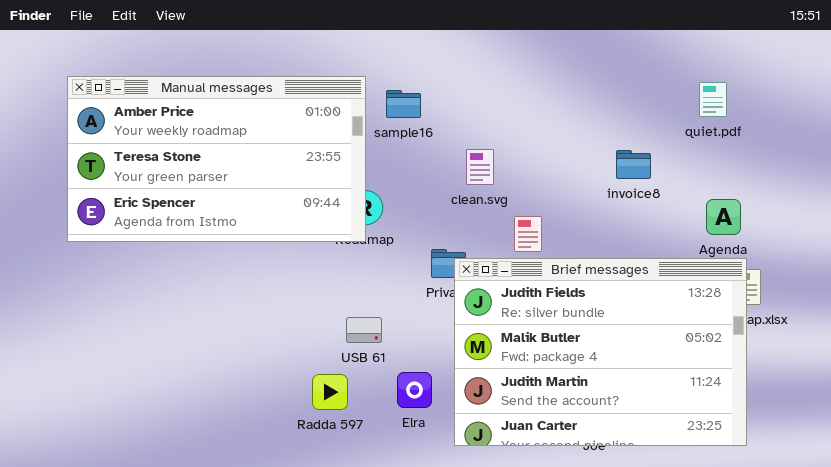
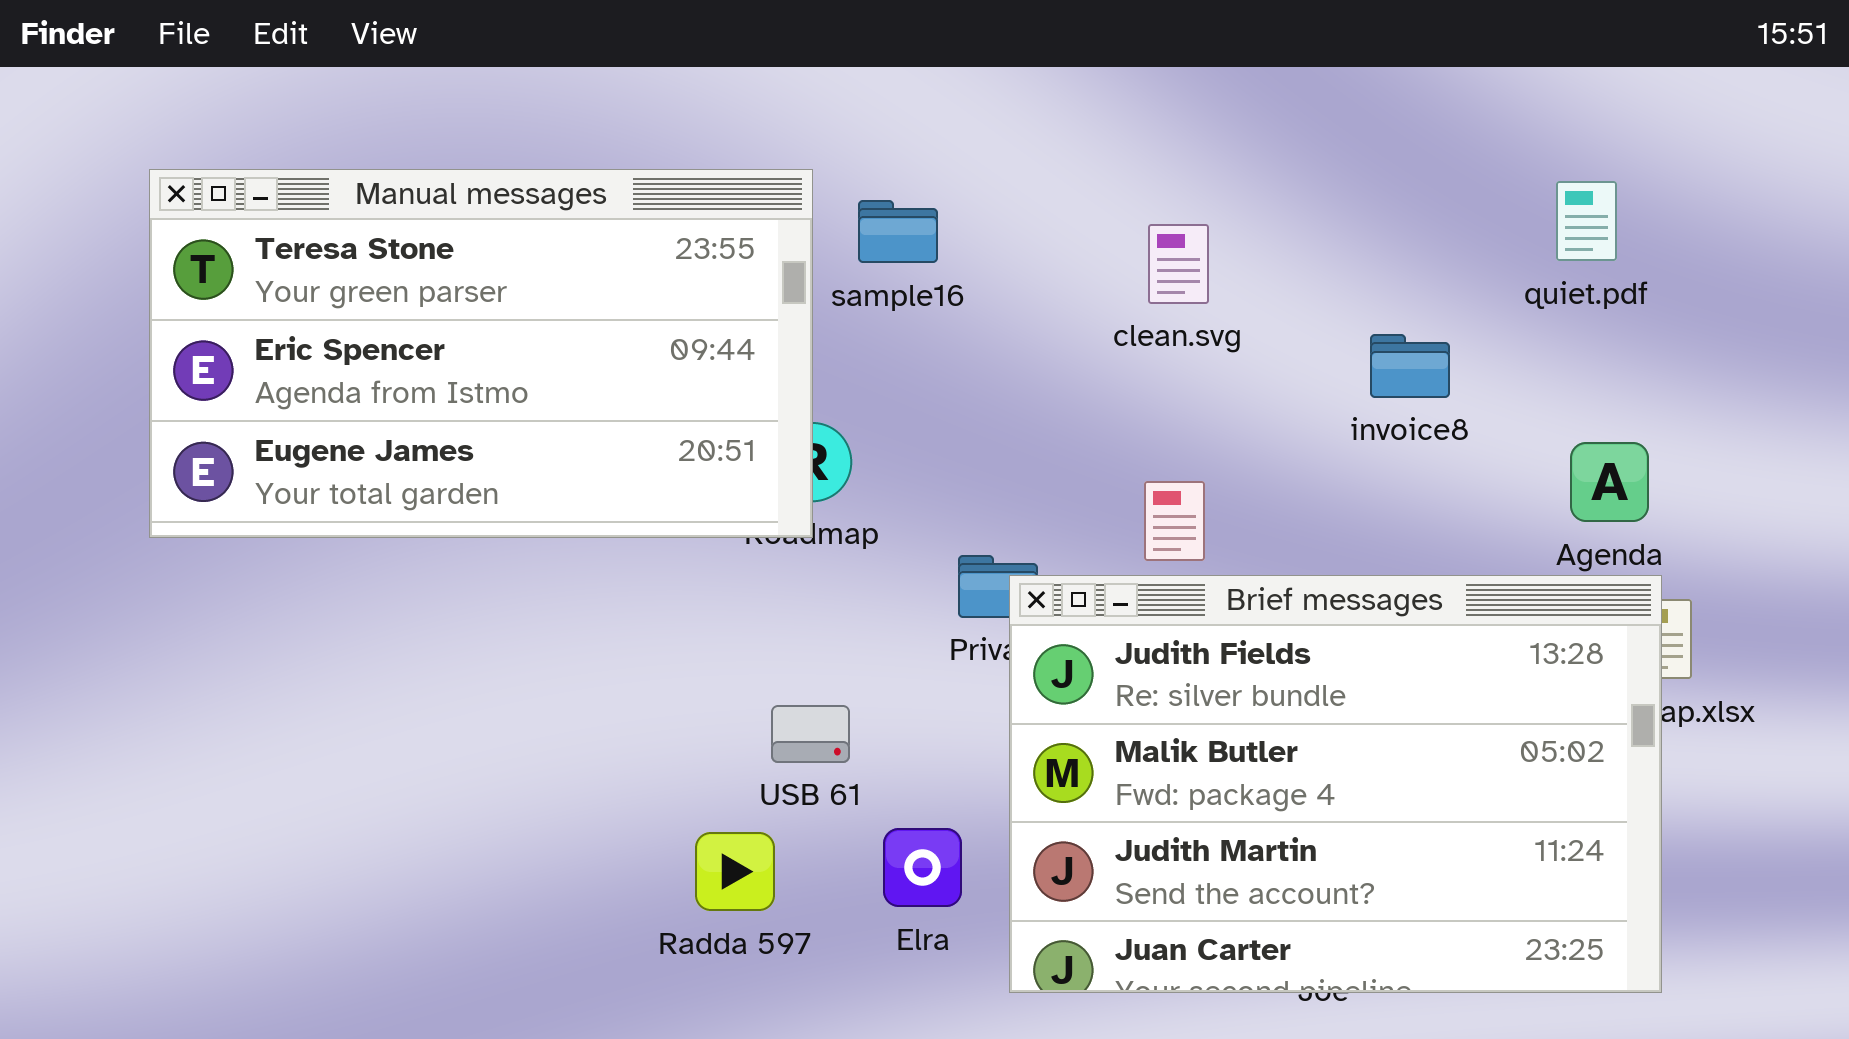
Manual messages: [67,76,366,242] -> [149,169,813,538], scrolled down 1 row
clean.svg: [466,149,494,185] -> [1148,224,1209,304], moved

